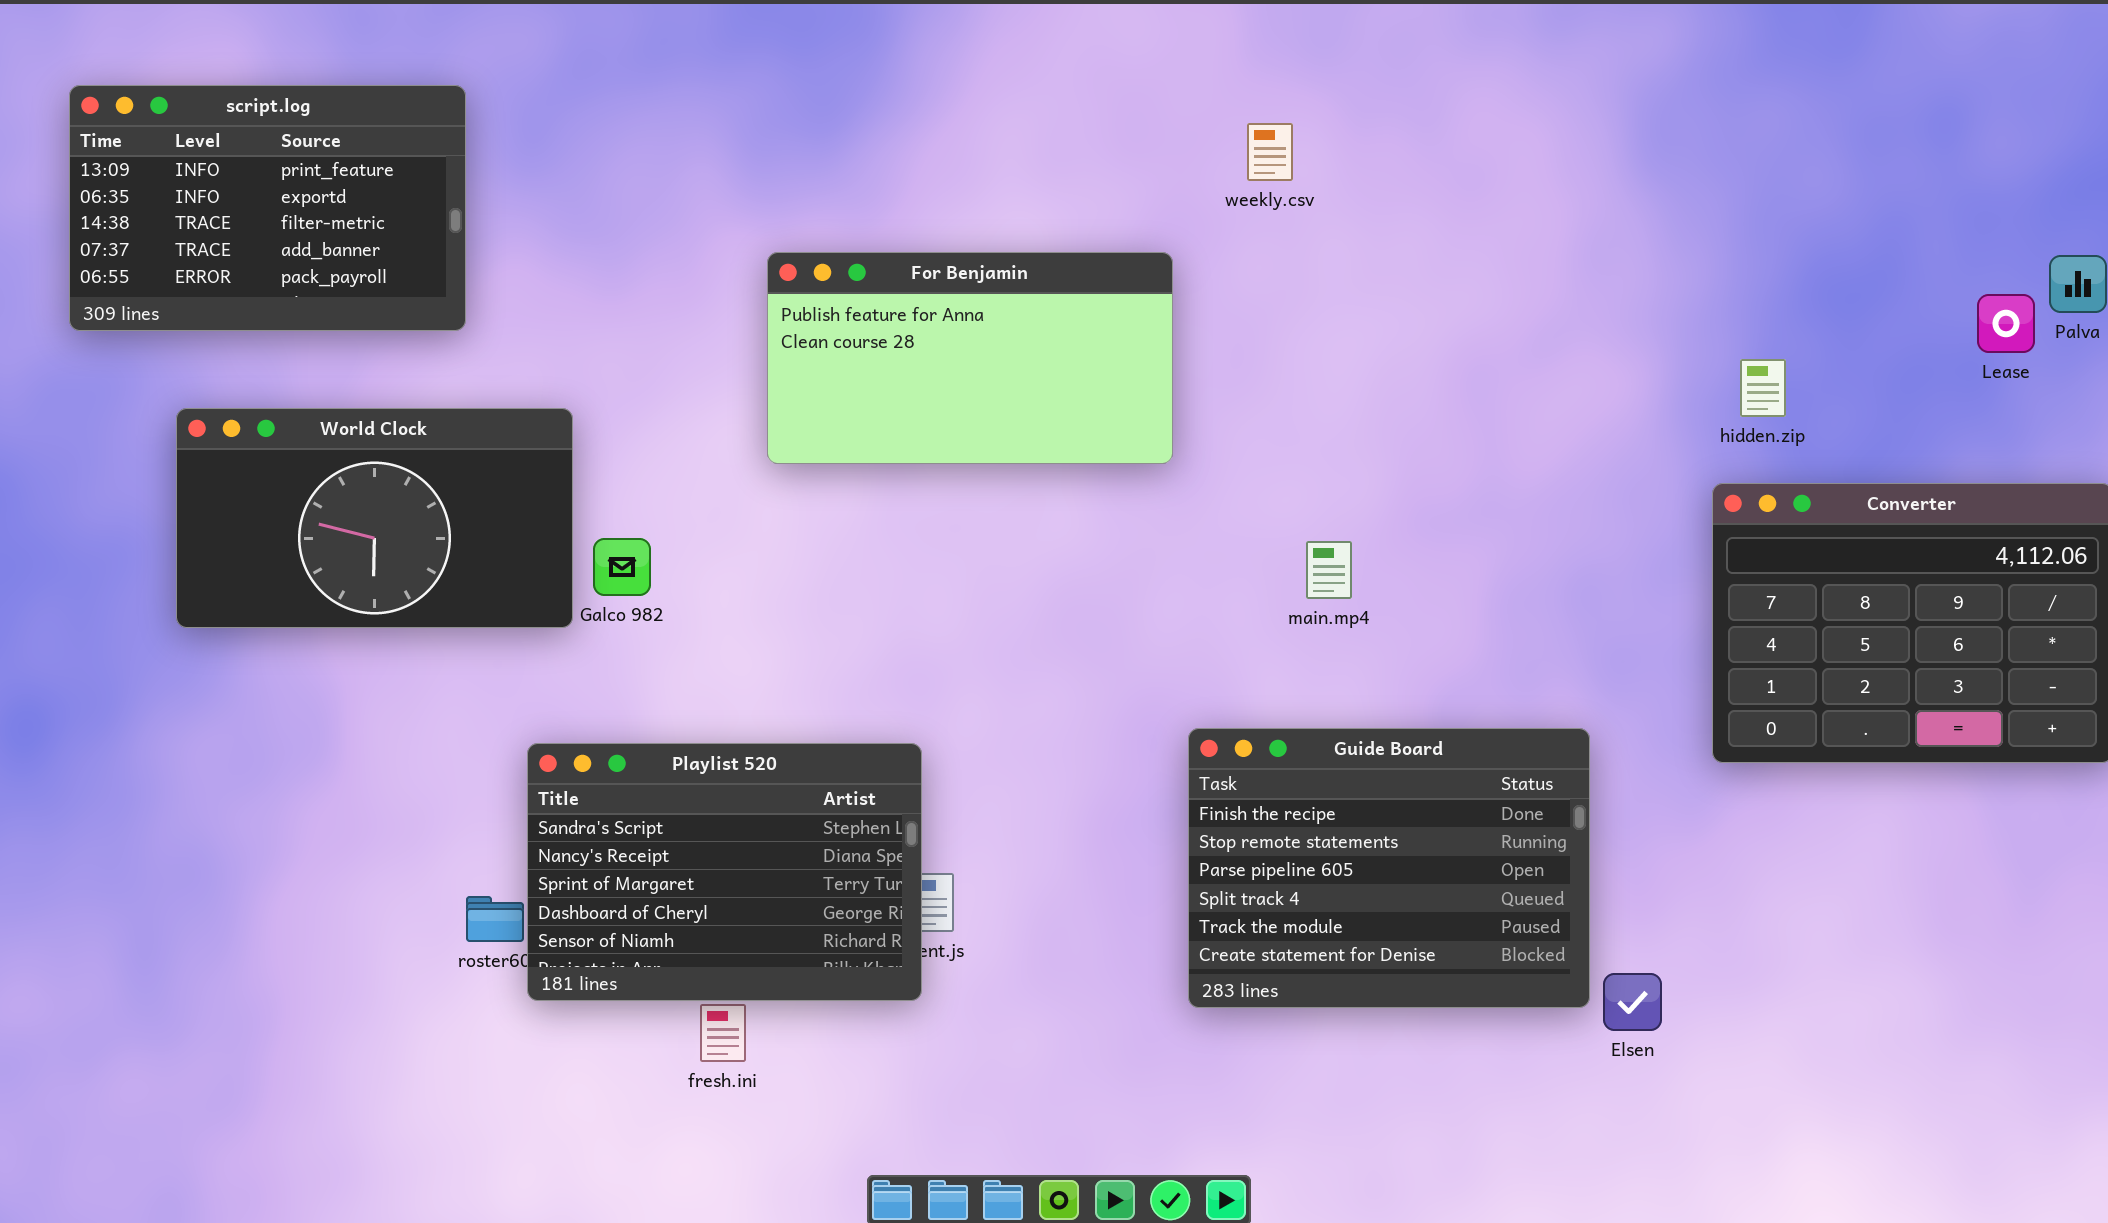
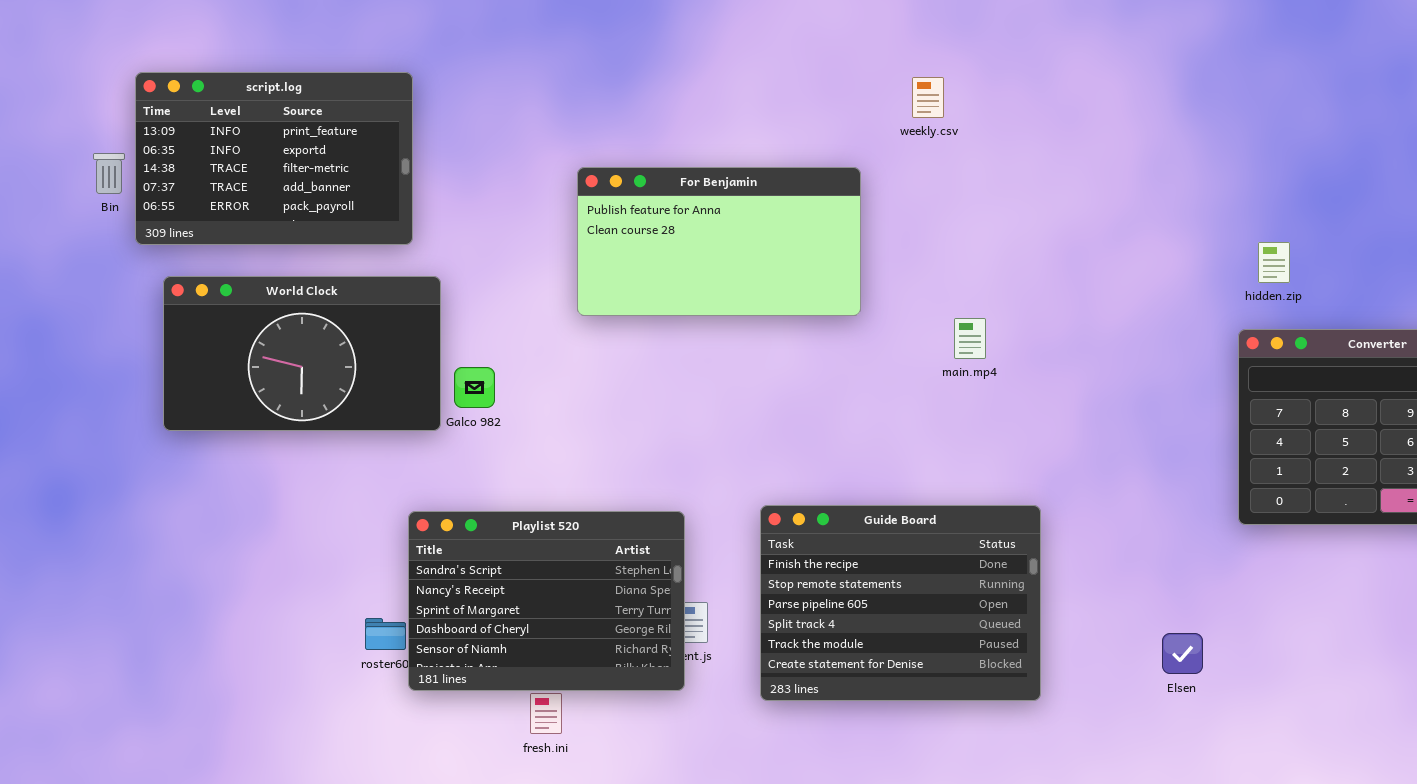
script.log: [69,85,466,331] -> [135,72,413,245], moved
main.mp4: [1306,541,1352,599] -> [954,318,986,359], moved
Guide Board: [1188,728,1590,1008] -> [760,505,1041,701], moved
Elsen: [1603,973,1662,1031] -> [1162,633,1203,674], moved

